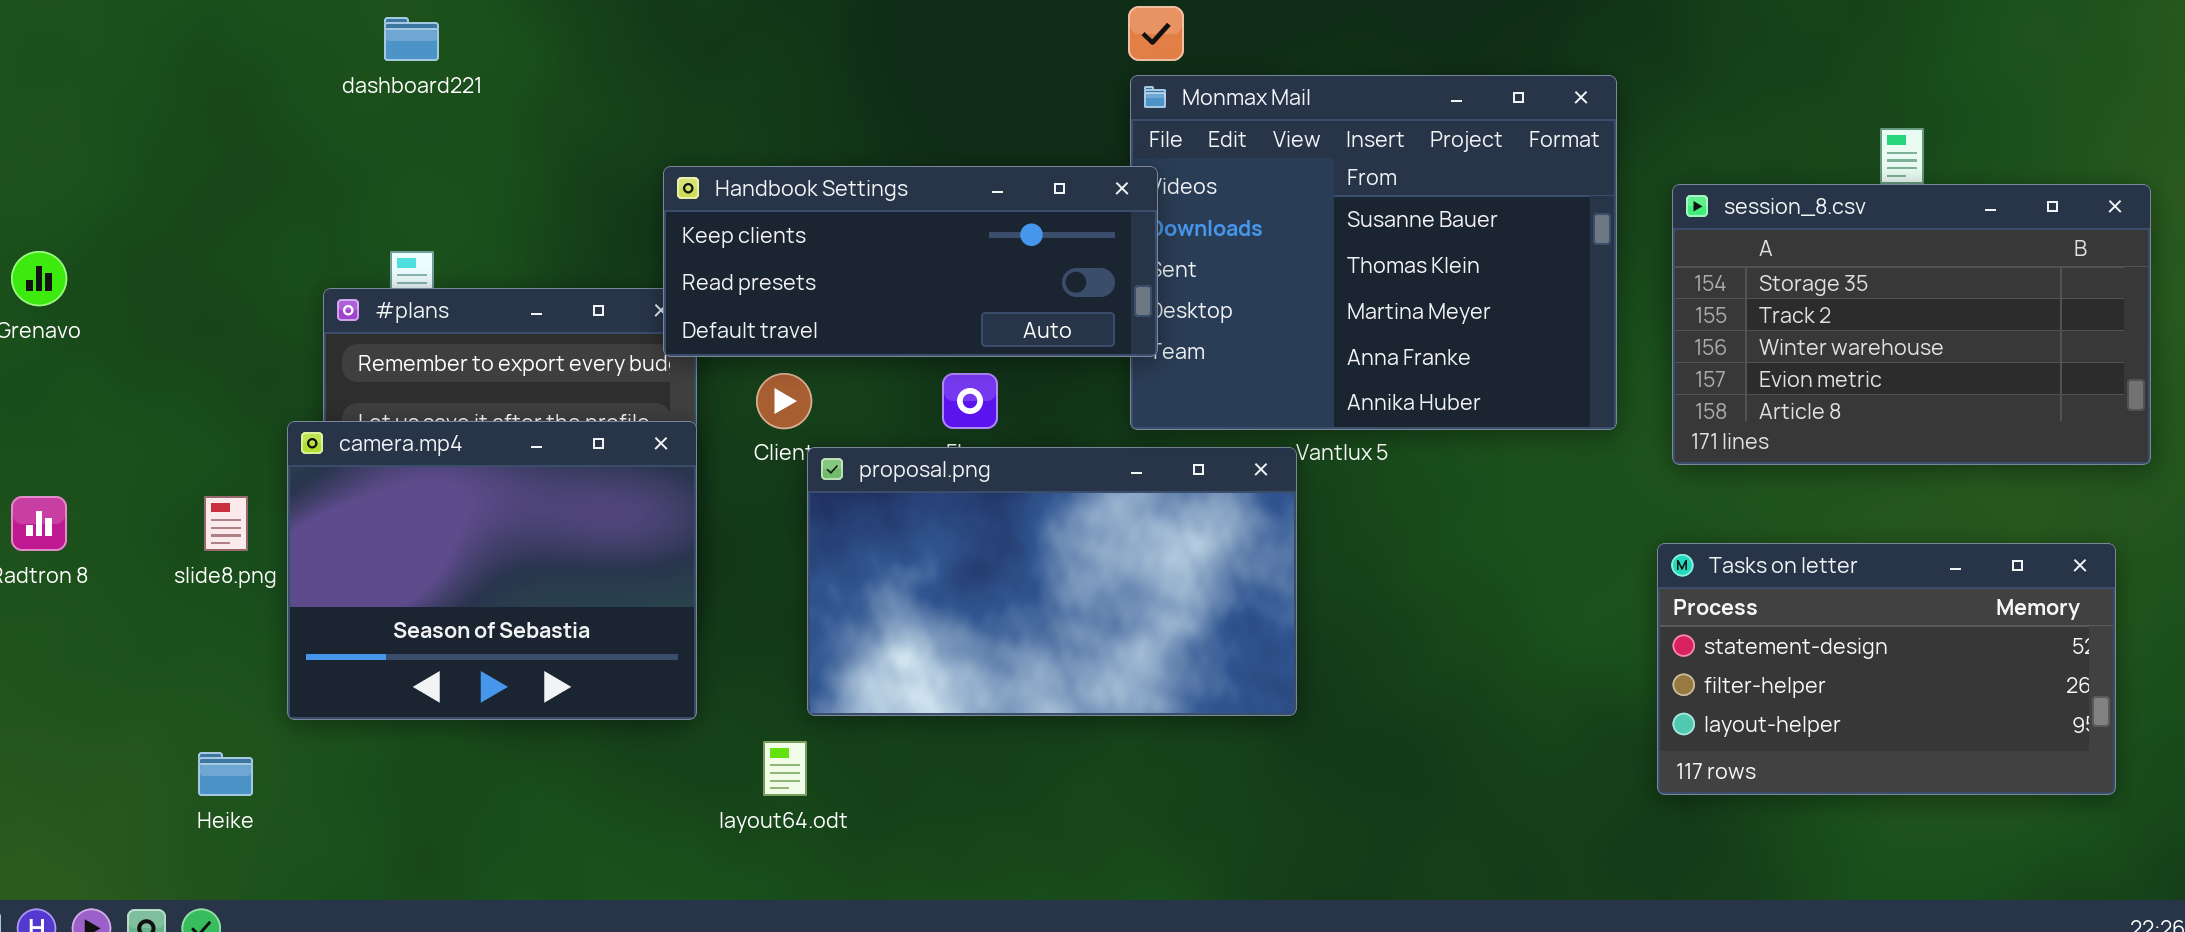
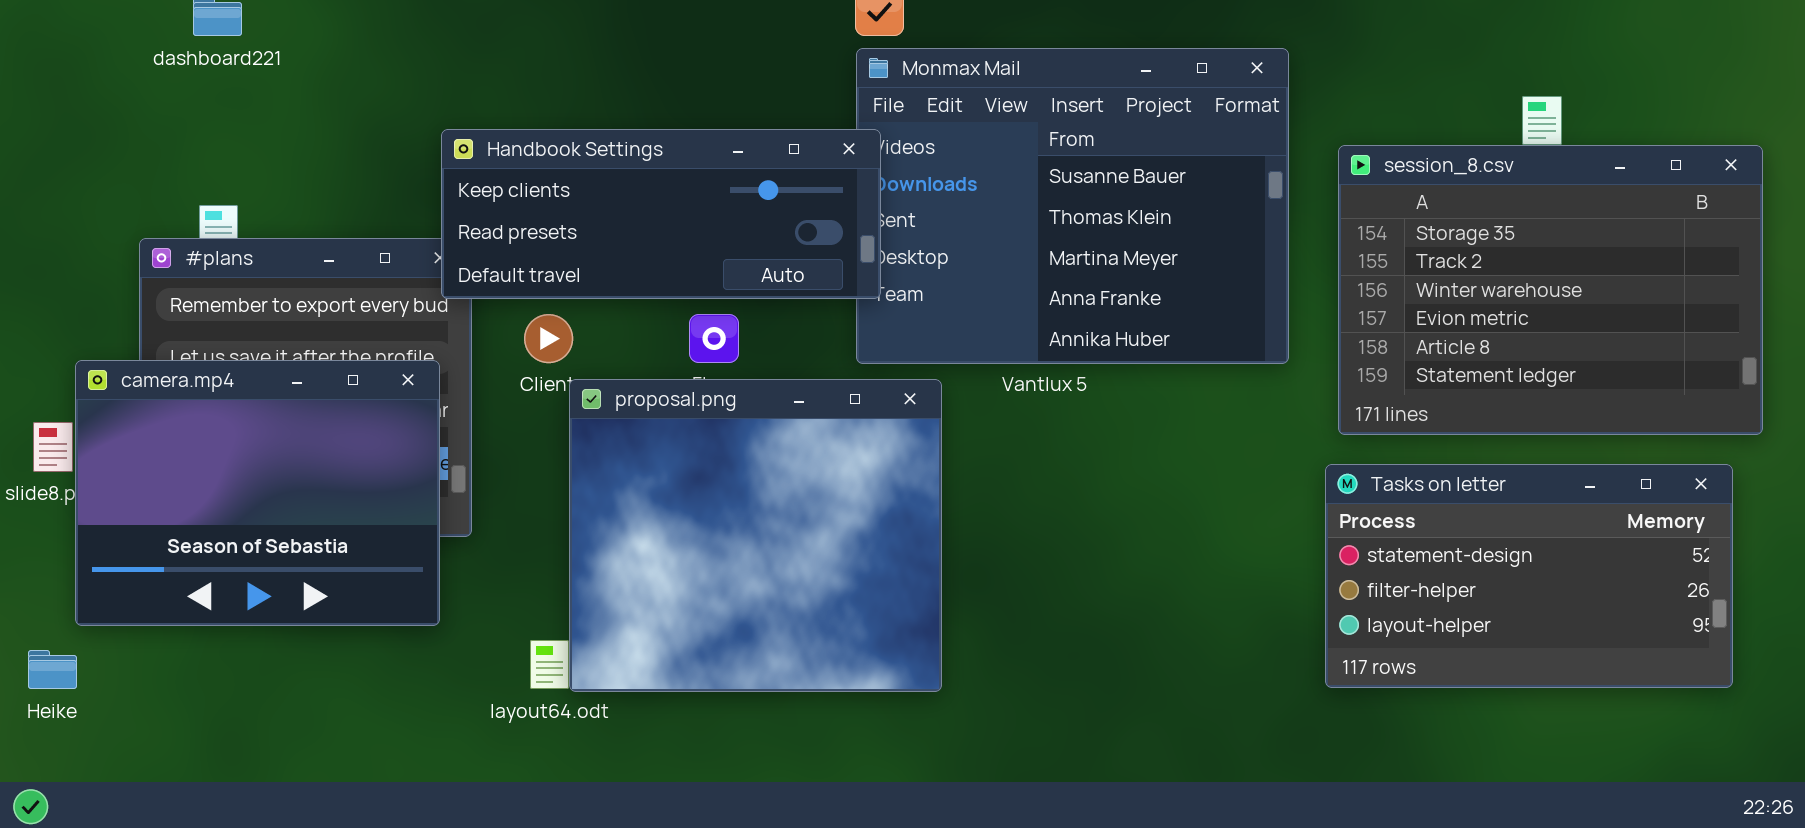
session_8.csv: [1672,184,2151,465] -> [1338,145,1763,435], resized
camera.mp4: [287,421,697,720] -> [75,360,440,626], moved
proposal.png: [807,447,1297,716] -> [569,379,942,692], resized

